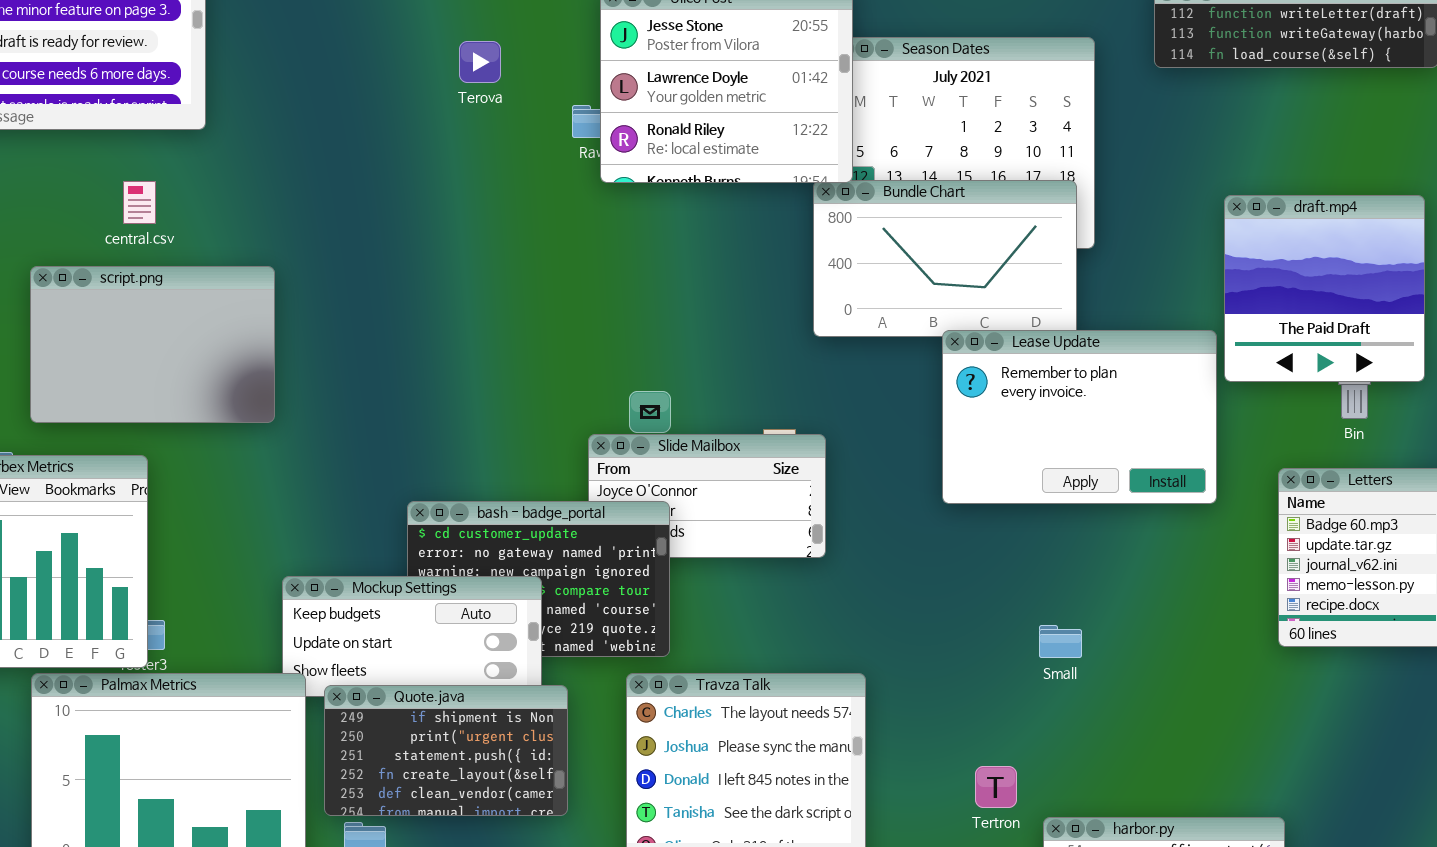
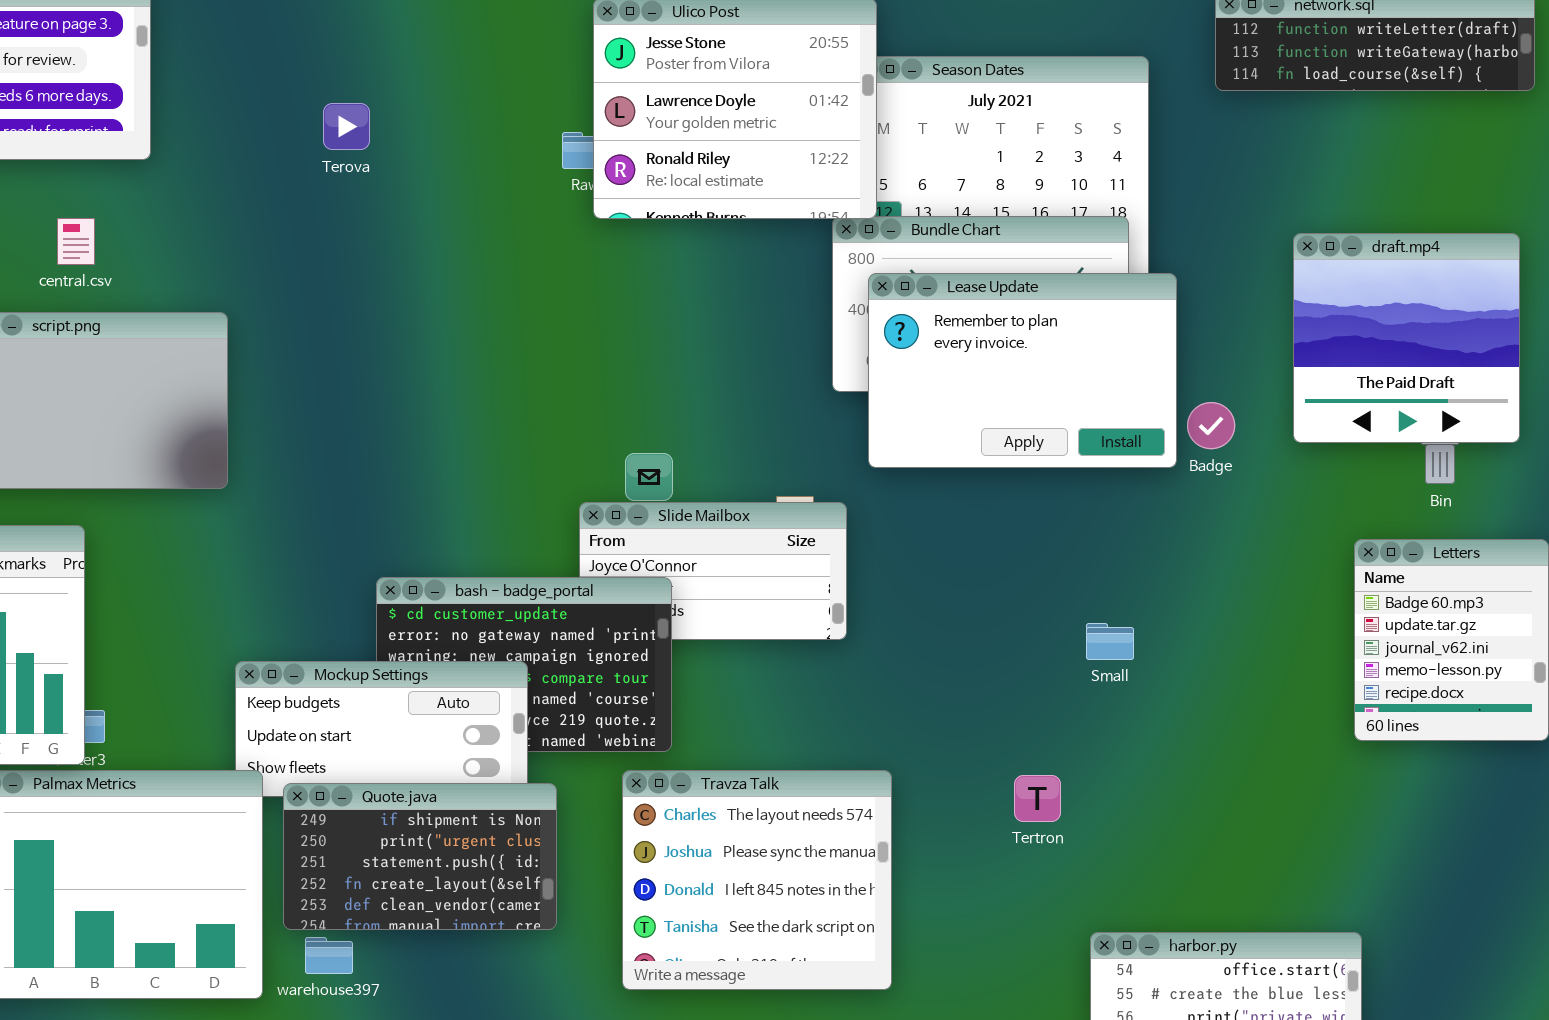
Terova: [459,41,501,83] -> [323,103,370,150], moved
Lease Update: [942,330,1217,504] -> [868,273,1177,468], moved
Small: [1039,625,1082,658] -> [1086,623,1134,660], moved
Tertron: [975,766,1017,808] -> [1014,775,1061,822], moved

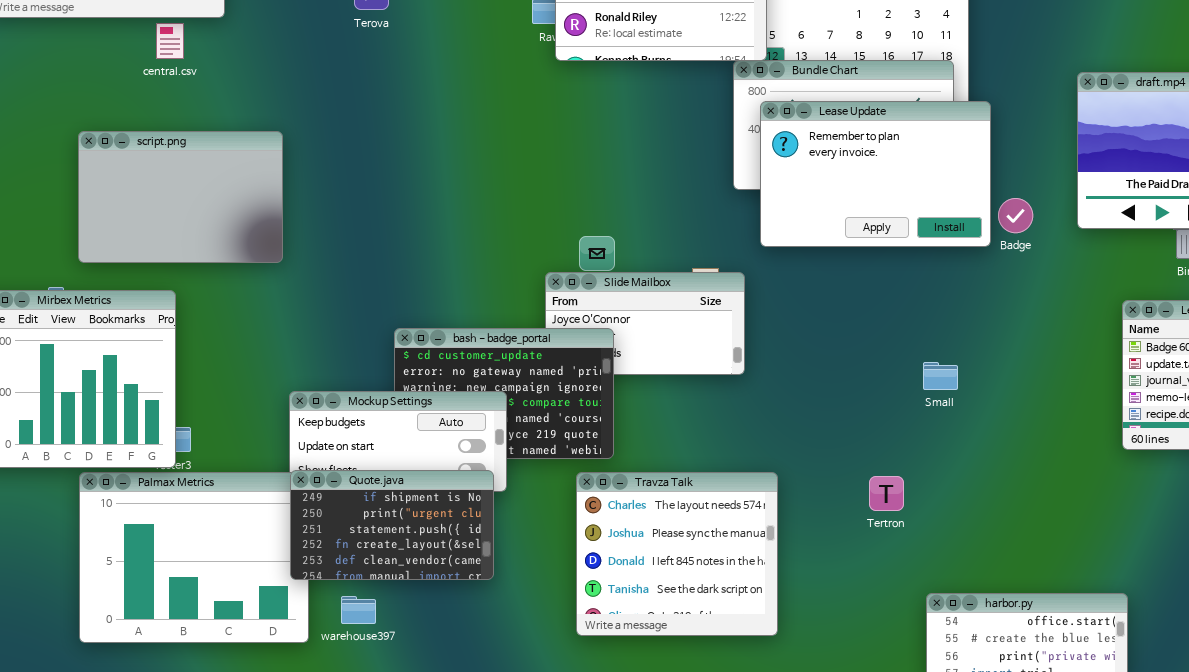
central.csv: [57,218,95,265] -> [156,23,184,59], moved
Quote.java: [283,783,557,930] -> [290,470,494,580], moved

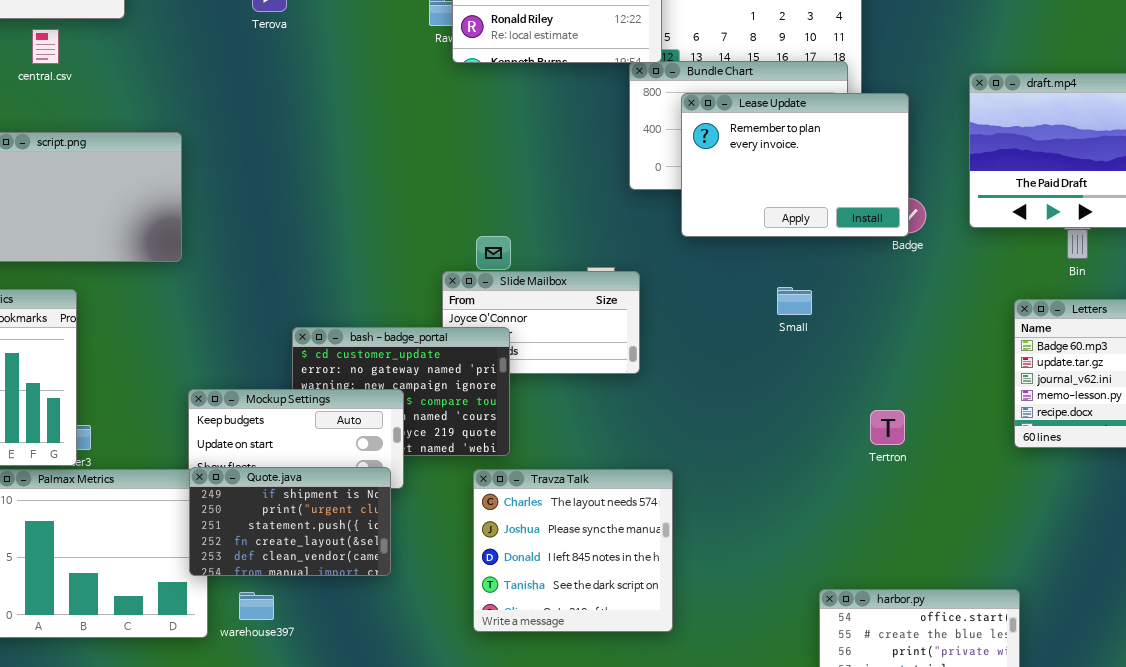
central.csv: [156,23,184,59] -> [32,29,59,64], moved
Lease Update: [760,101,991,247] -> [681,93,909,237], moved
Small: [923,362,958,390] -> [777,287,812,315], moved
Tertron: [869,476,904,511] -> [870,410,905,445], moved

